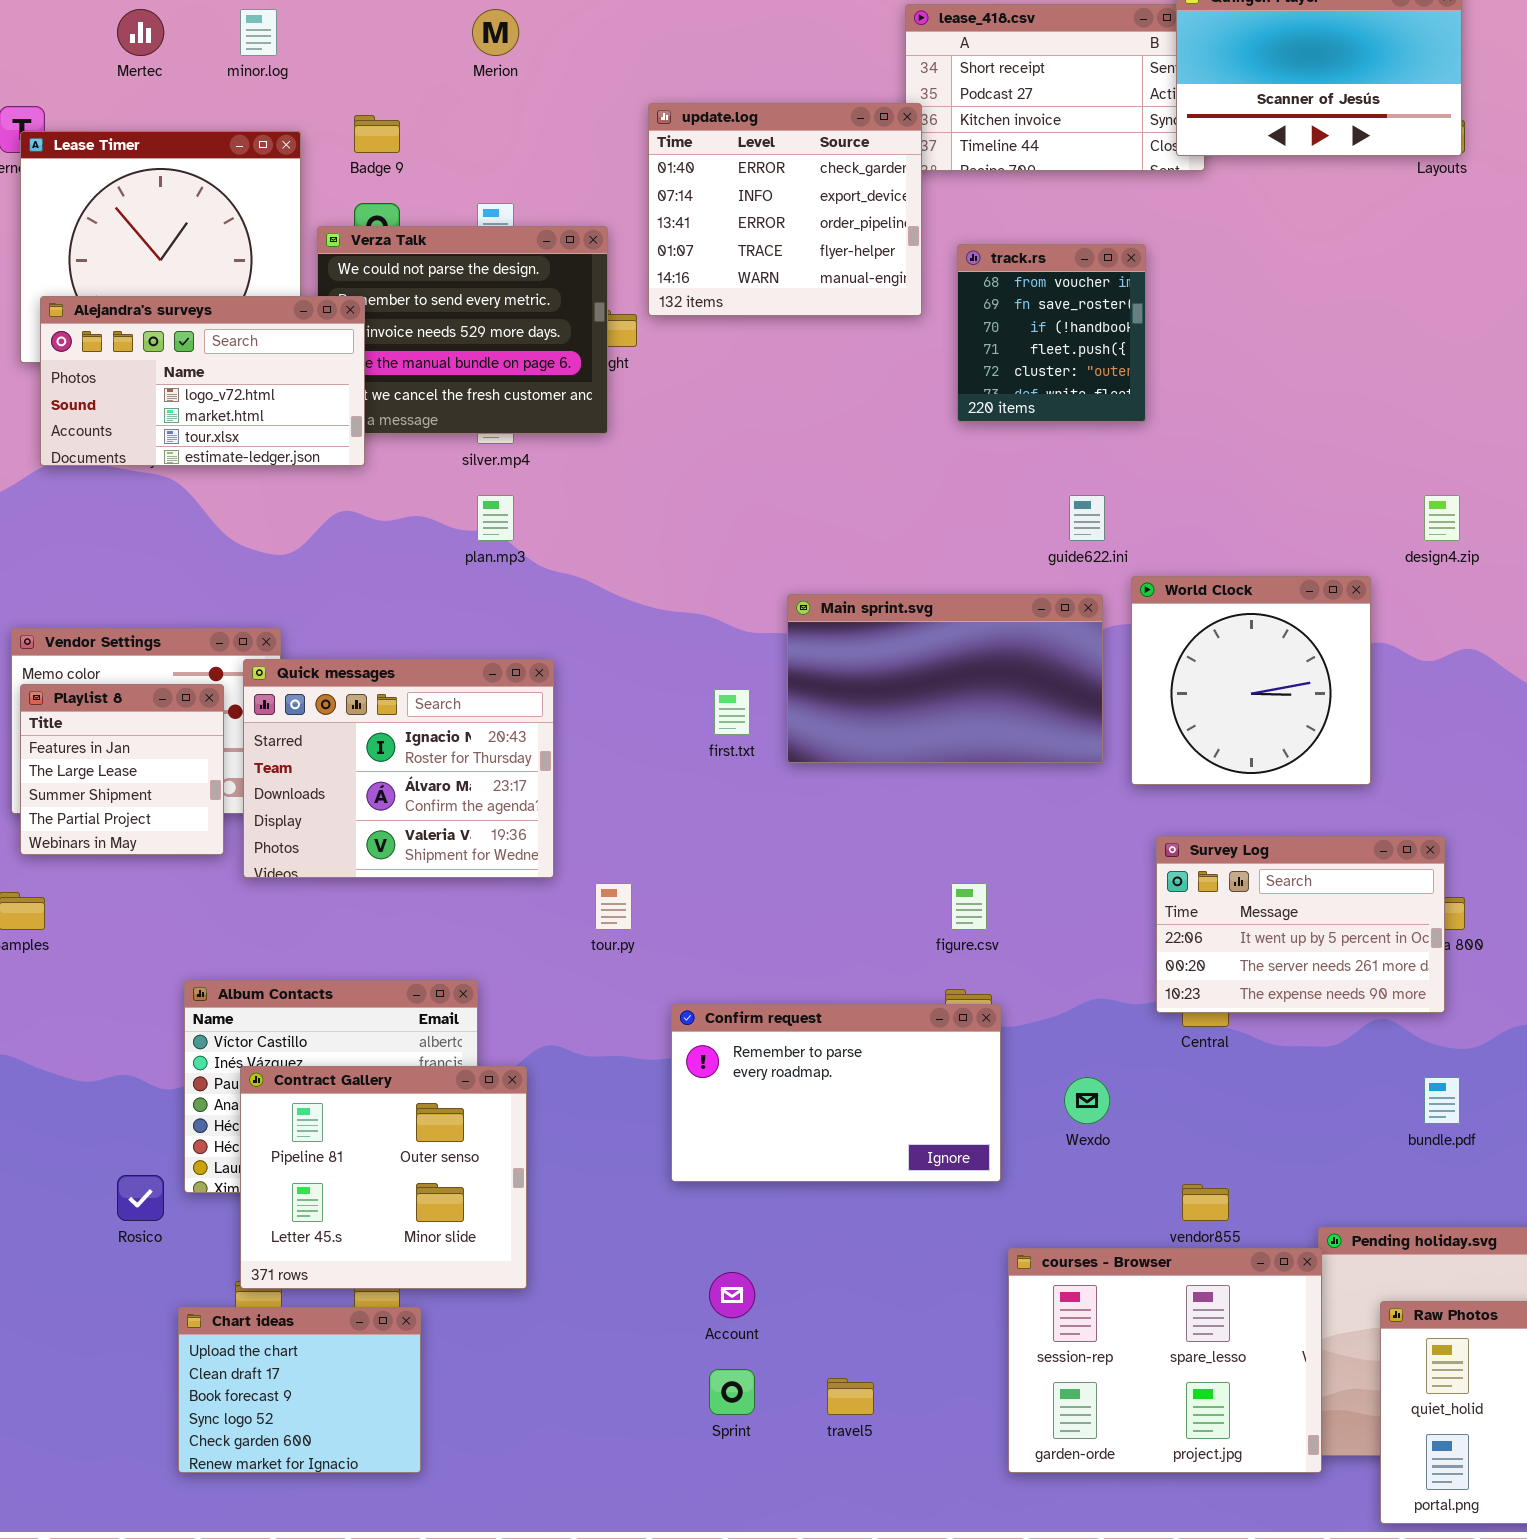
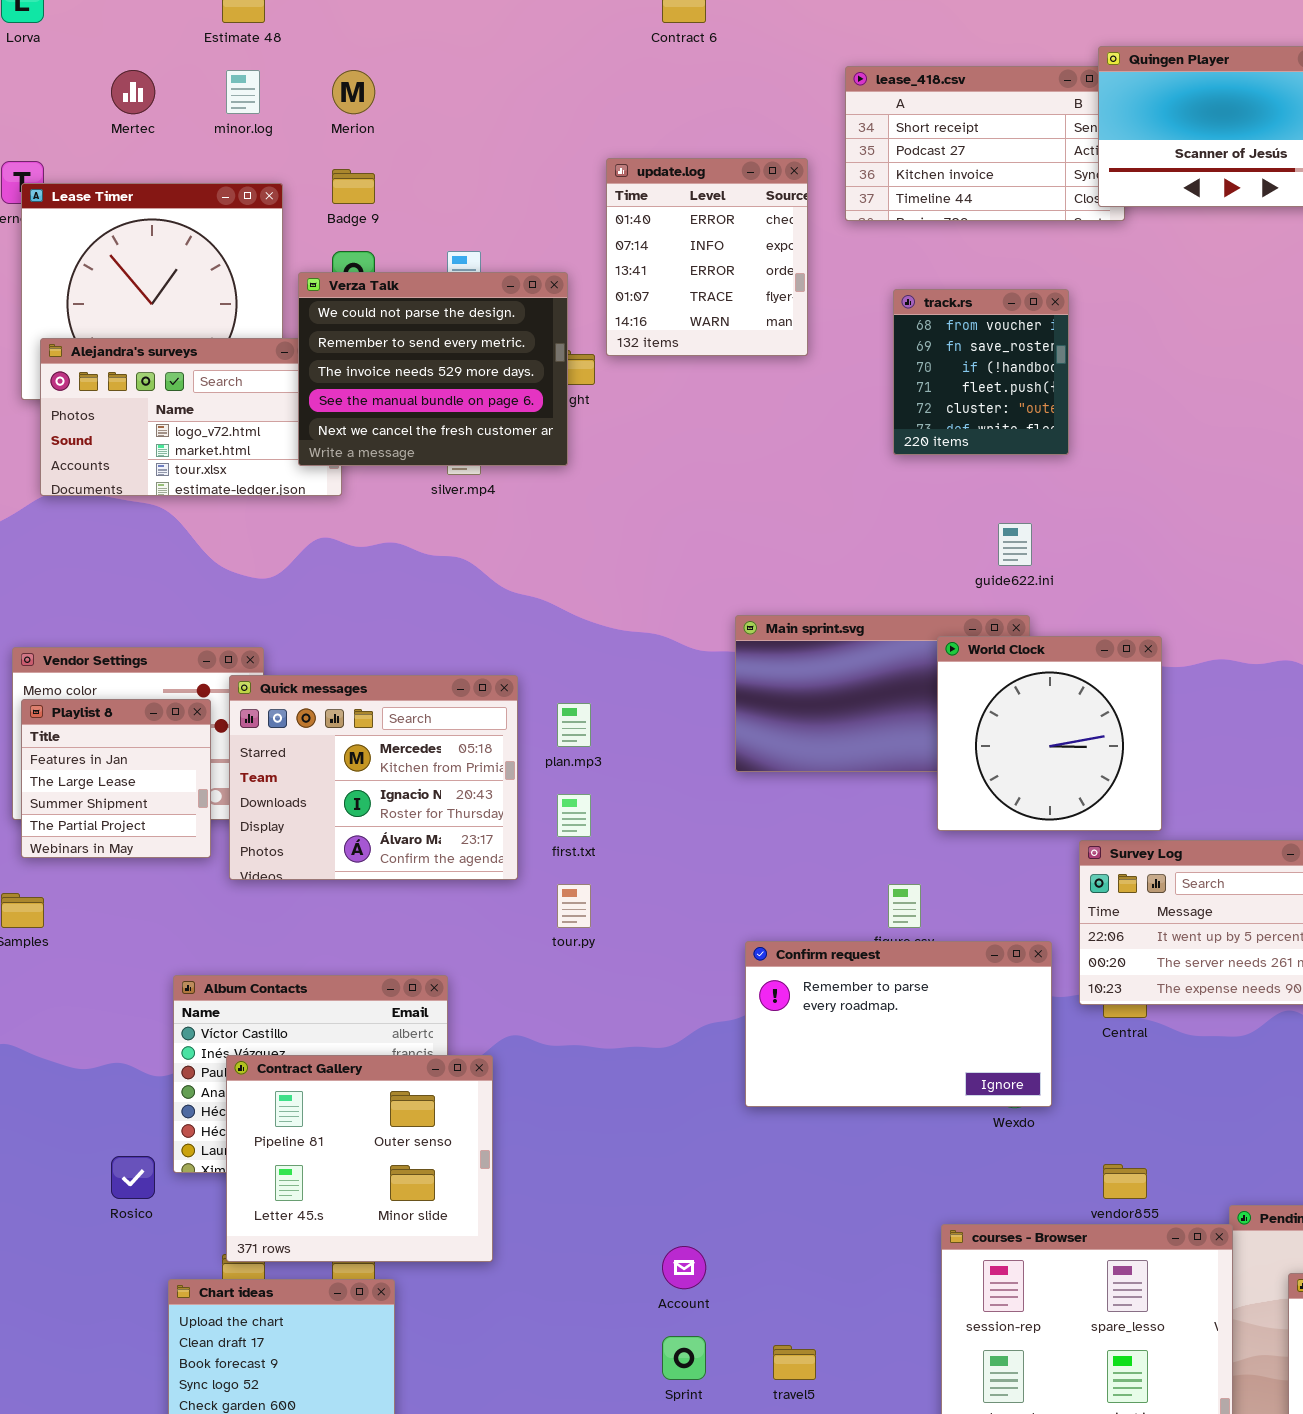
Merion: [472,9,519,56] -> [332,70,375,114], moved
update.log: [648,103,922,316] -> [606,158,808,356], resized
Verza Talk: [317,226,608,434] -> [298,272,568,466], raised
plan.mp3: [477,495,514,541] -> [557,703,591,747], moved
World Clock: [1131,576,1371,785] -> [937,636,1162,831], moved
Quick messages: [243,659,554,878] -> [229,675,518,880], scrolled up 1 row
first.txt: [714,689,750,735] -> [557,794,591,837], moved
Confirm request: [671,1004,1001,1182] -> [745,941,1052,1107], moved

